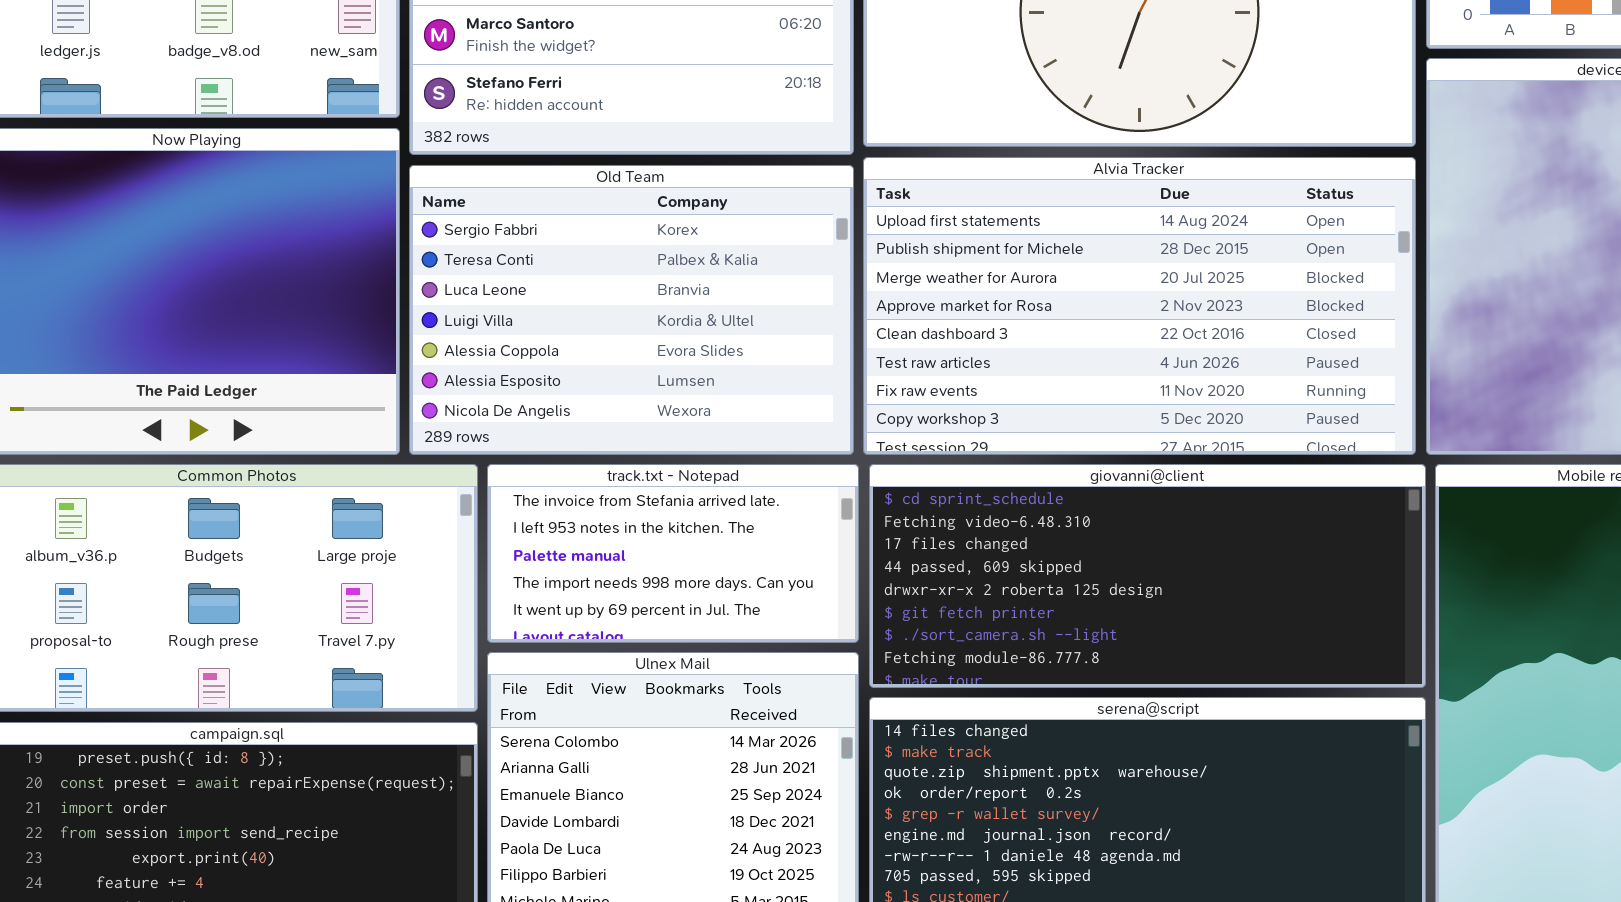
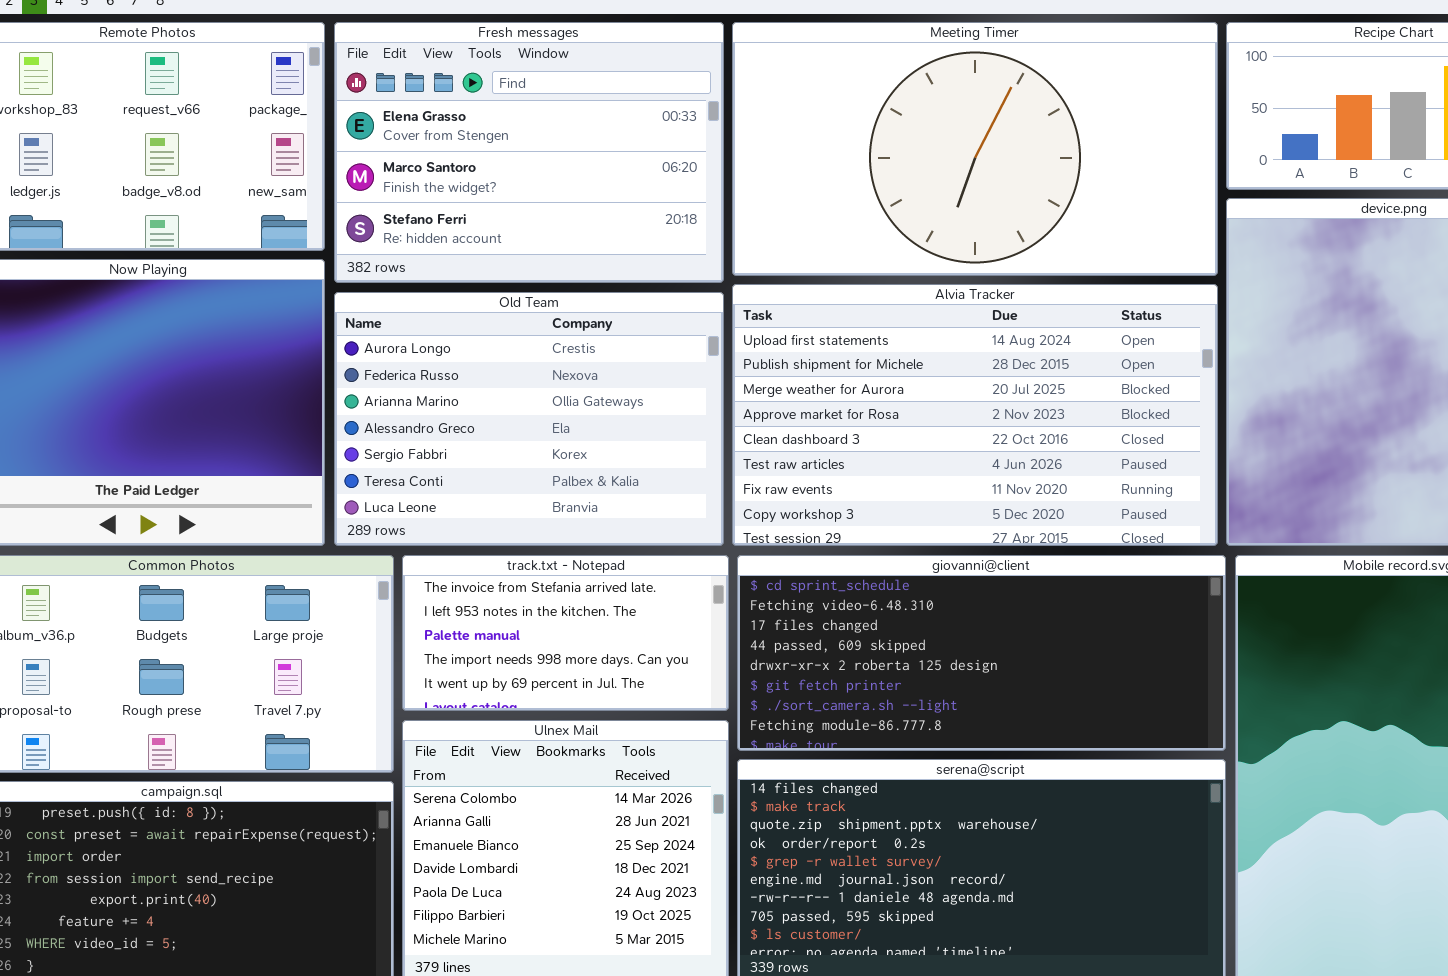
Old Team: [409,165,854,455] -> [334,292,724,546], scrolled up 4 rows

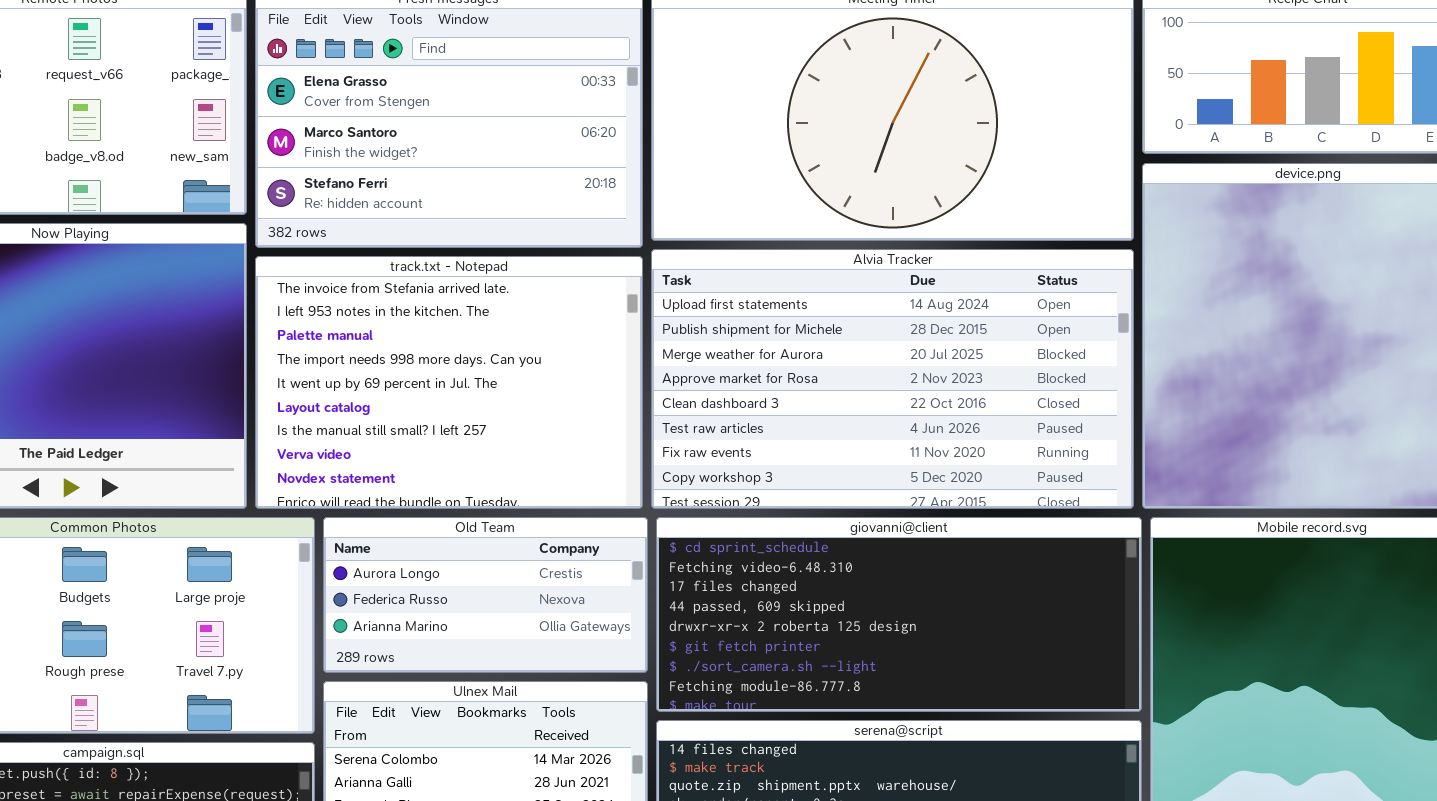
Old Team: [334,292,724,546] -> [323,517,648,673], moved, resized
track.txt - Notepad: [402,555,729,711] -> [255,256,643,509], moved, resized

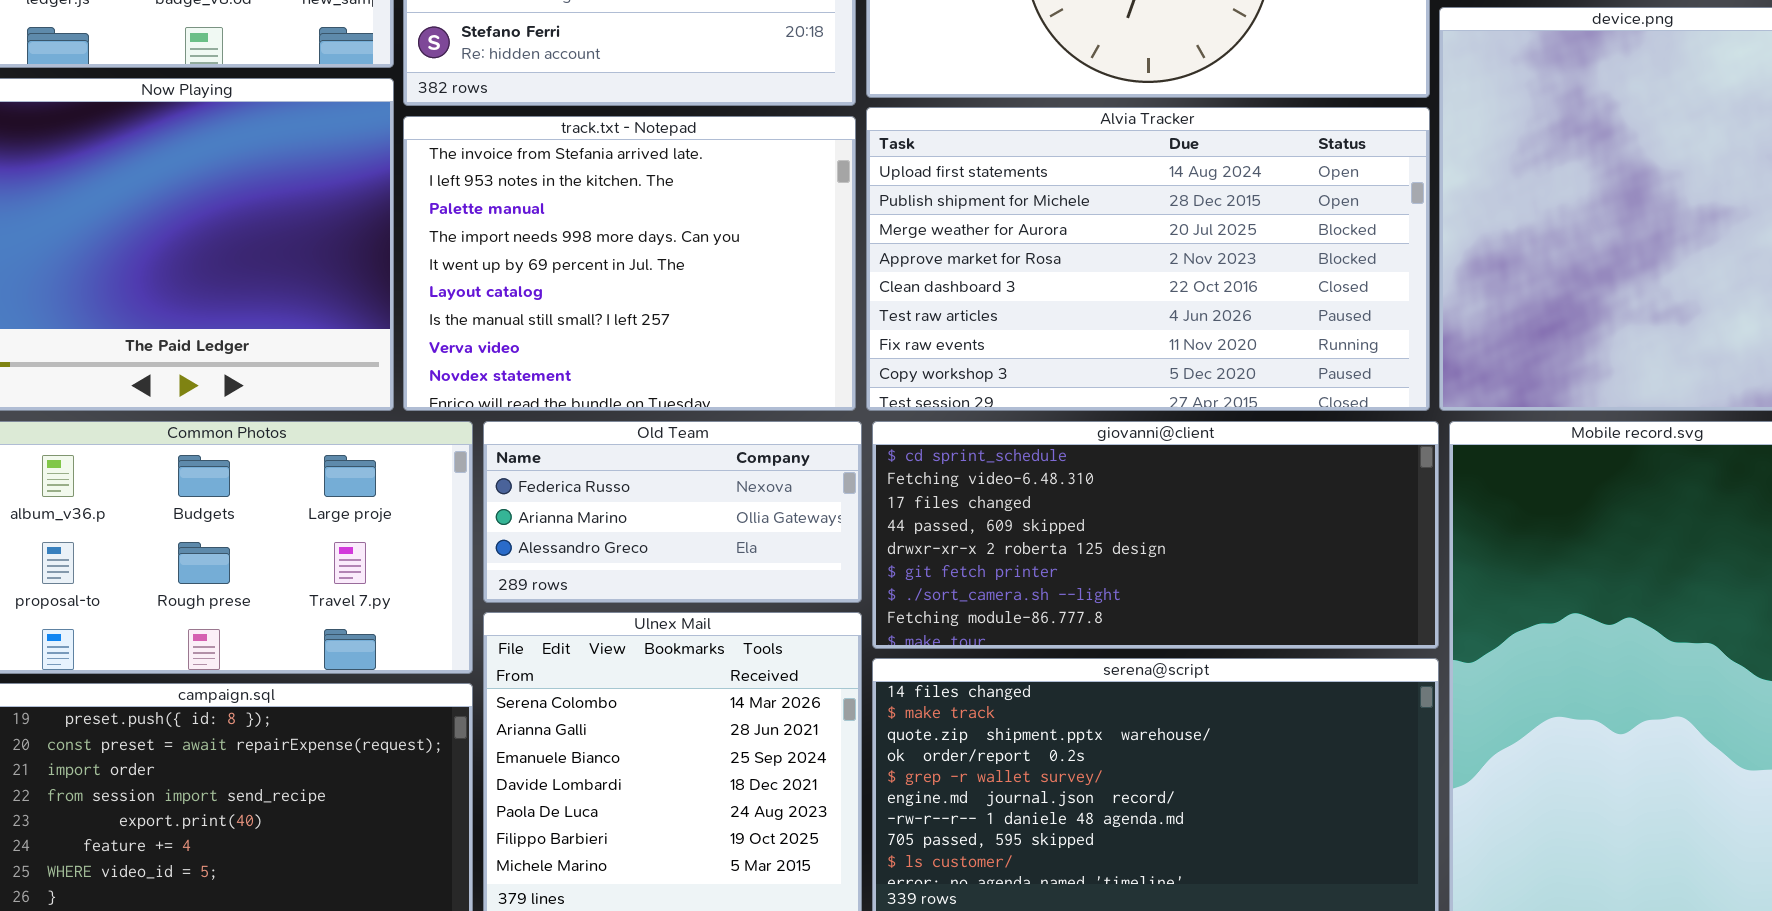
Old Team: [323,517,648,673] -> [483,421,862,603], scrolled down 1 row

